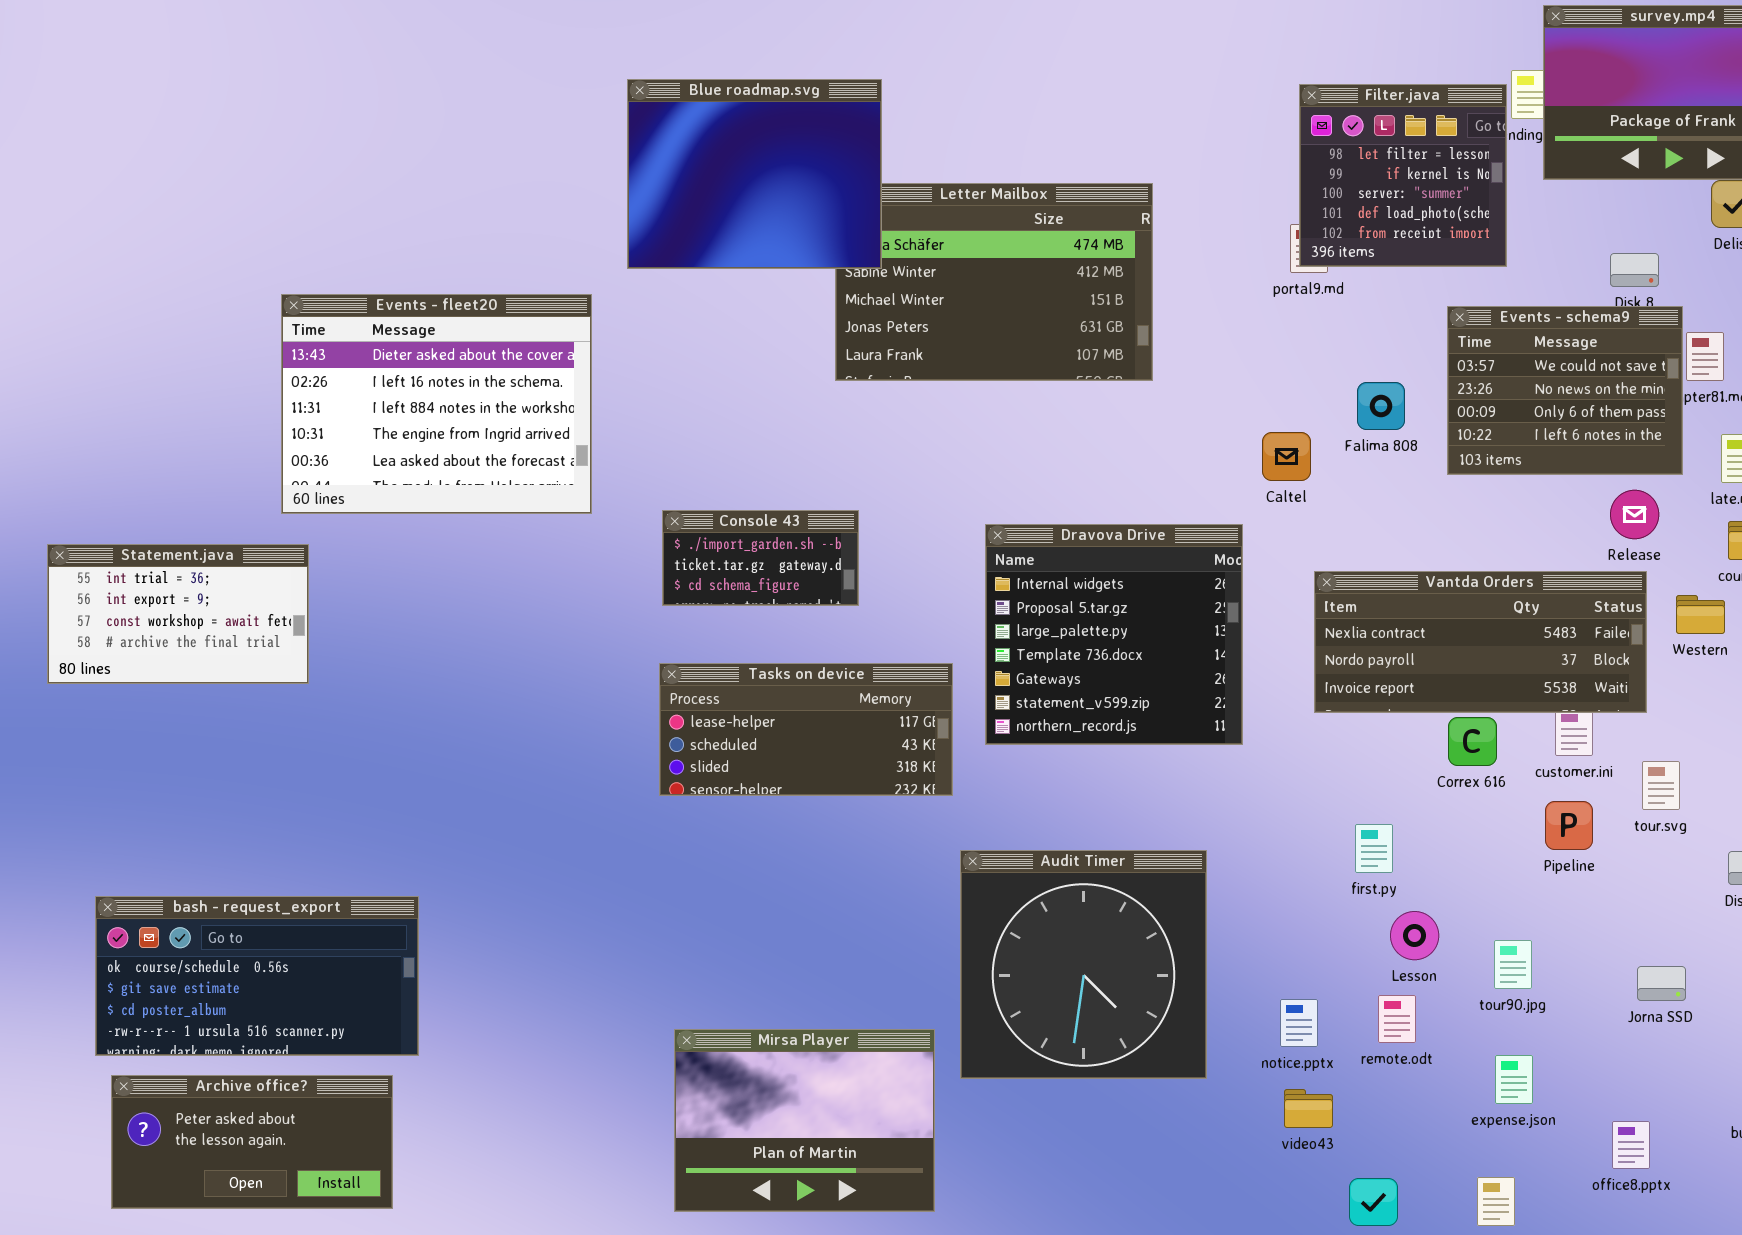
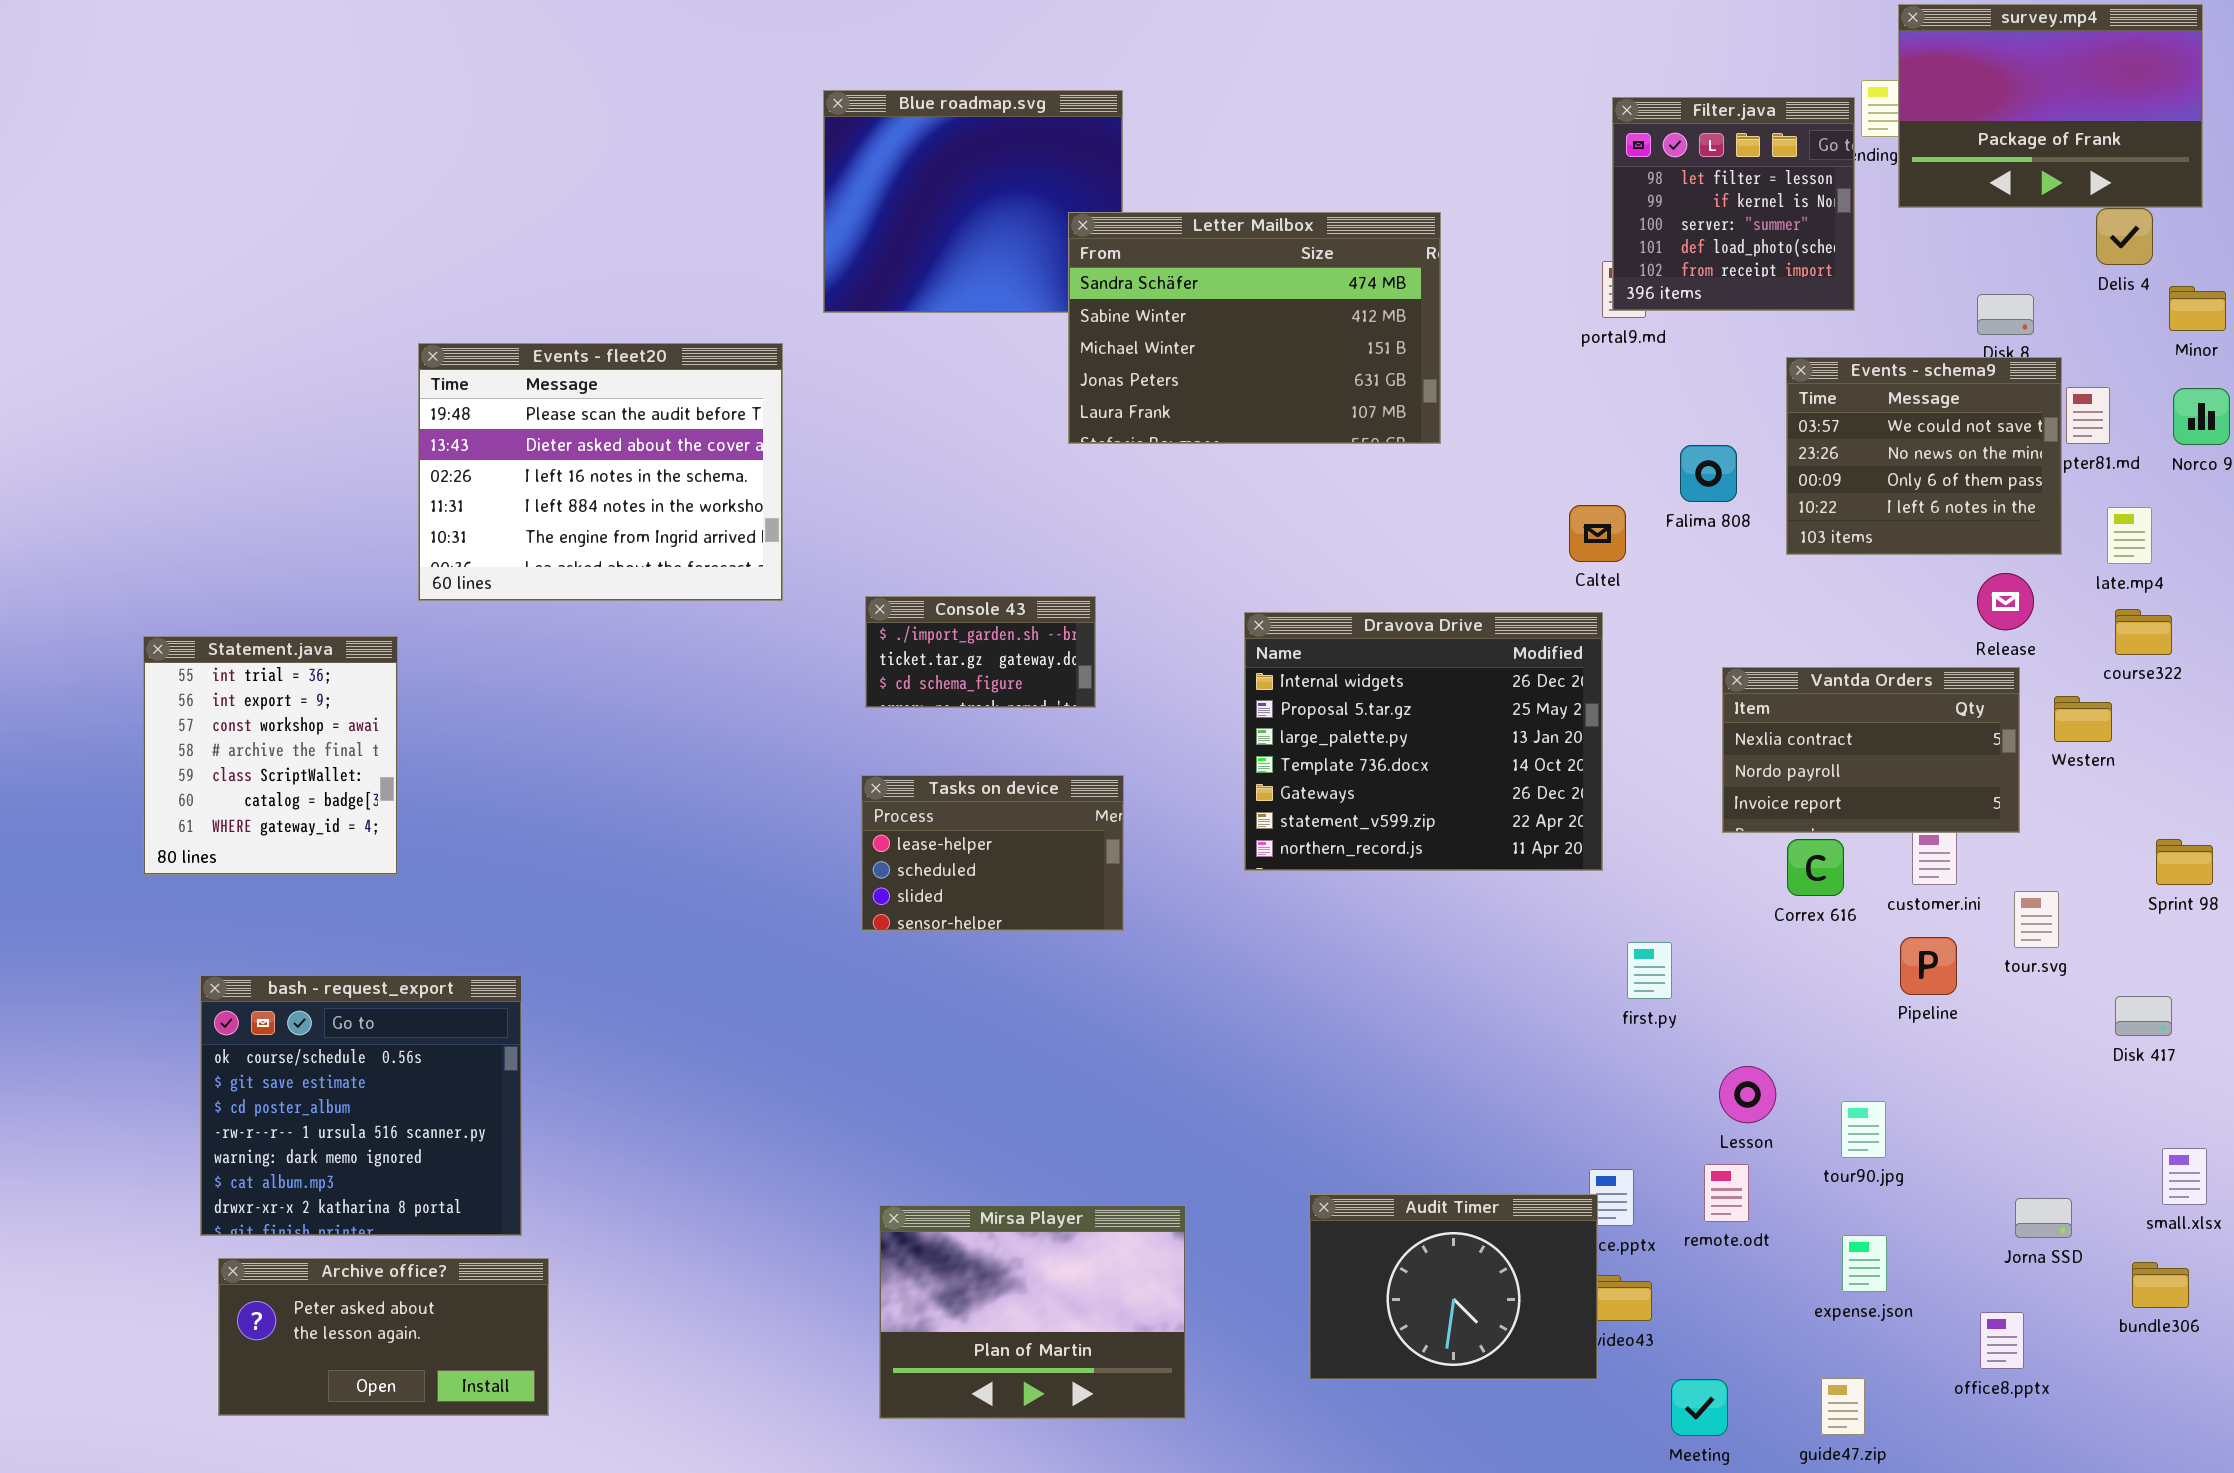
Letter Mailbox: [835,183,1153,381] -> [1068,212,1441,444], raised
Events - fleet20: [281,294,592,514] -> [418,343,783,601], scrolled up 1 row
Dravova Drive: [985,524,1243,745] -> [1244,612,1603,871], resized
Statement.java: [47,544,309,684] -> [143,636,398,875], resized
Vantda Orders: [1314,571,1647,713] -> [1722,667,2020,833], resized
Tasks on device: [659,663,953,796] -> [861,775,1124,931], resized
first.py: [1355,824,1393,873] -> [1627,942,1672,999], moved
Audit Timer: [960,850,1207,1079] -> [1309,1194,1598,1380], moved, resized
bash - request_export: [95,896,419,1056] -> [200,975,522,1236], resized
Jorna SSD: [1637,966,1686,1001] -> [2015,1198,2072,1238], moved

